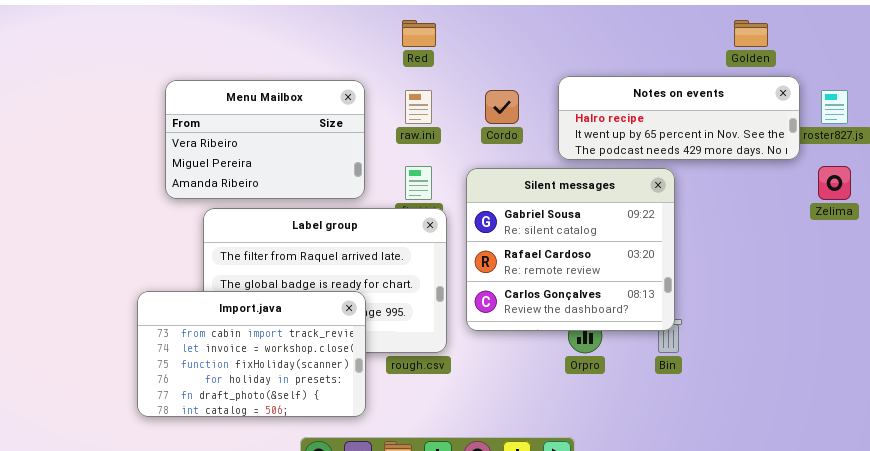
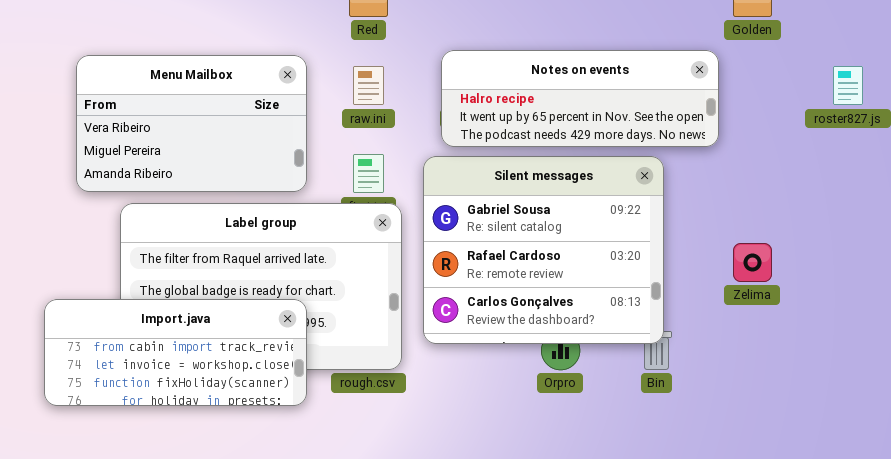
Notes on events: [558,76,800,160] -> [441,50,719,147], moved
Zelima: [818,166,851,200] -> [733,243,772,282], moved
Import.java: [137,291,366,417] -> [44,299,307,406], resized

